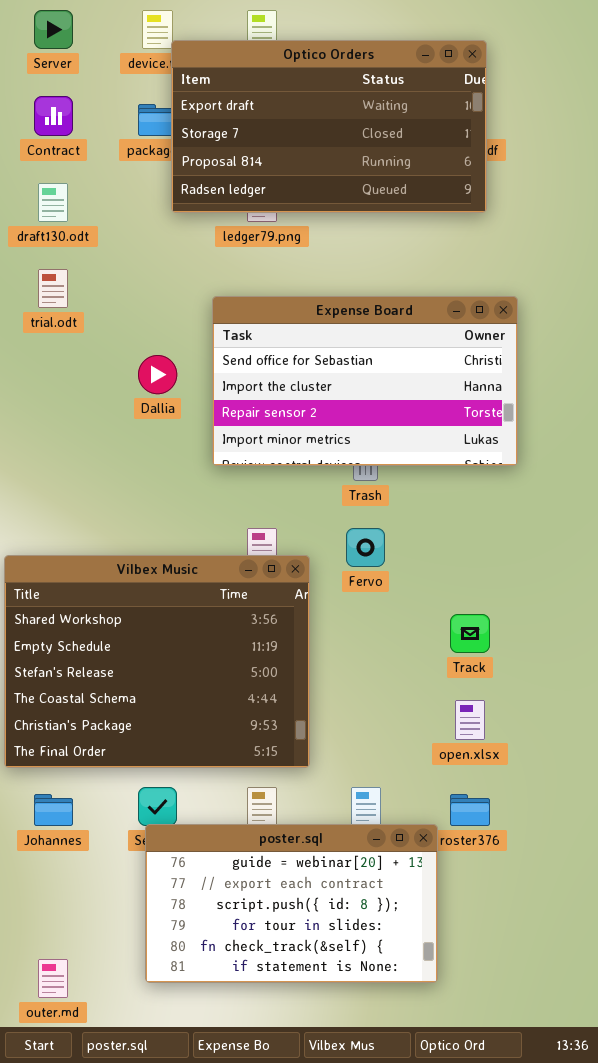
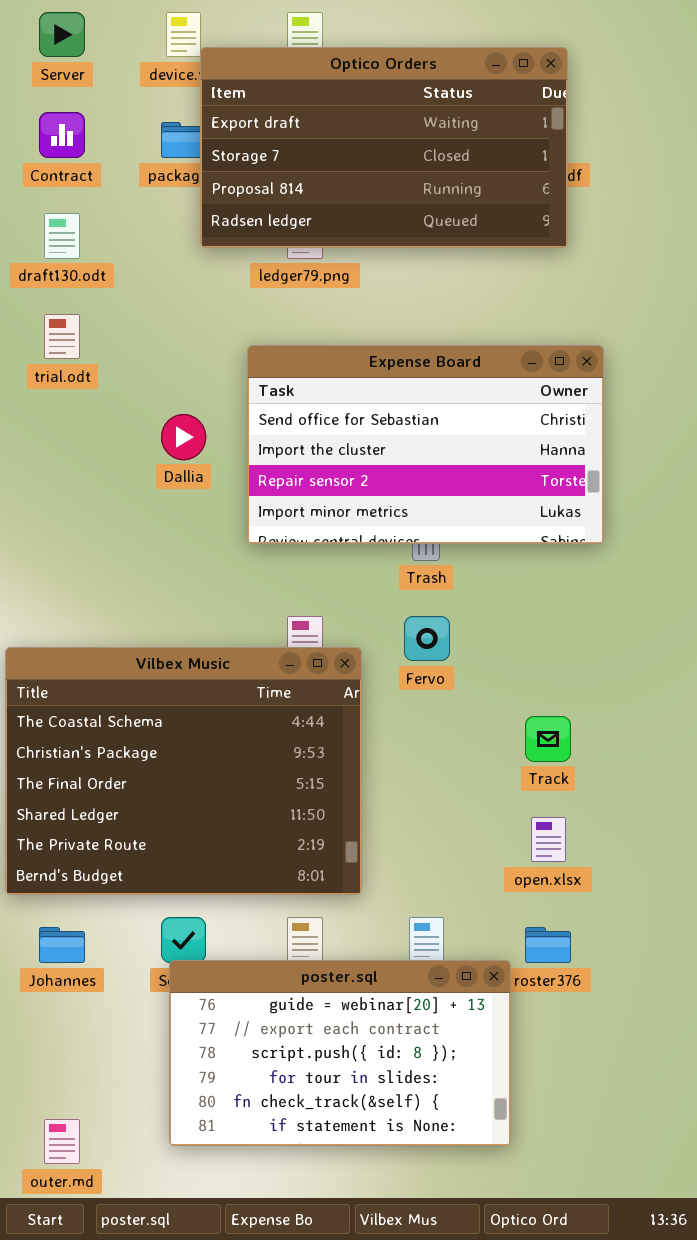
Vilbex Music: [4,555,310,768] -> [5,647,362,895], scrolled down 3 rows

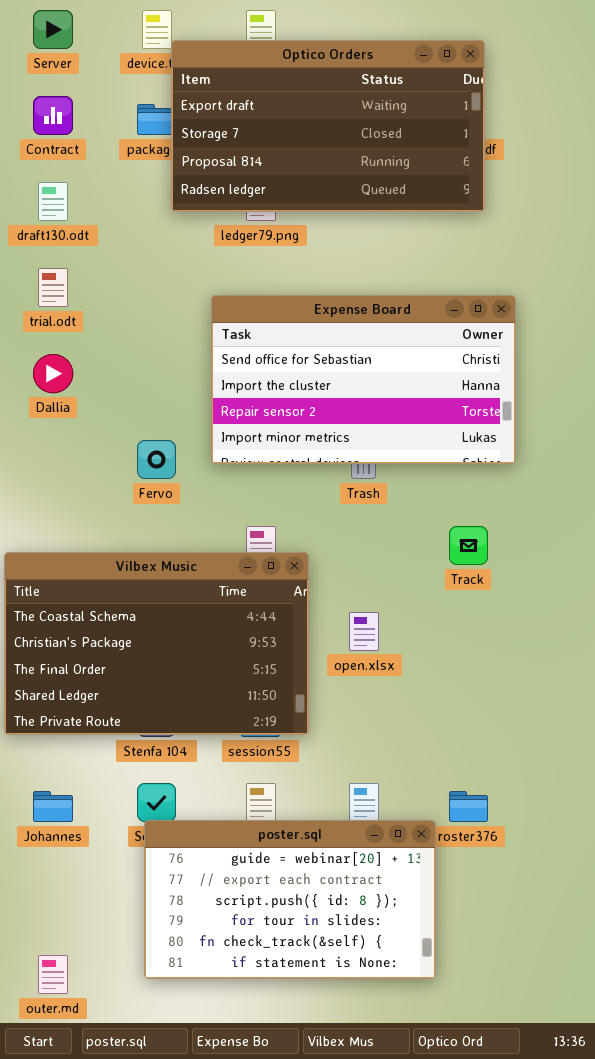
Dallia: [161,414,206,460] -> [33,354,73,393], moved
Fervo: [404,616,450,661] -> [137,440,176,479], moved
Vilbex Music: [5,647,362,895] -> [4,552,309,735], resized
Track: [525,716,571,762] -> [449,526,488,565], moved
open.xlsx: [531,817,566,862] -> [349,612,379,651], moved

